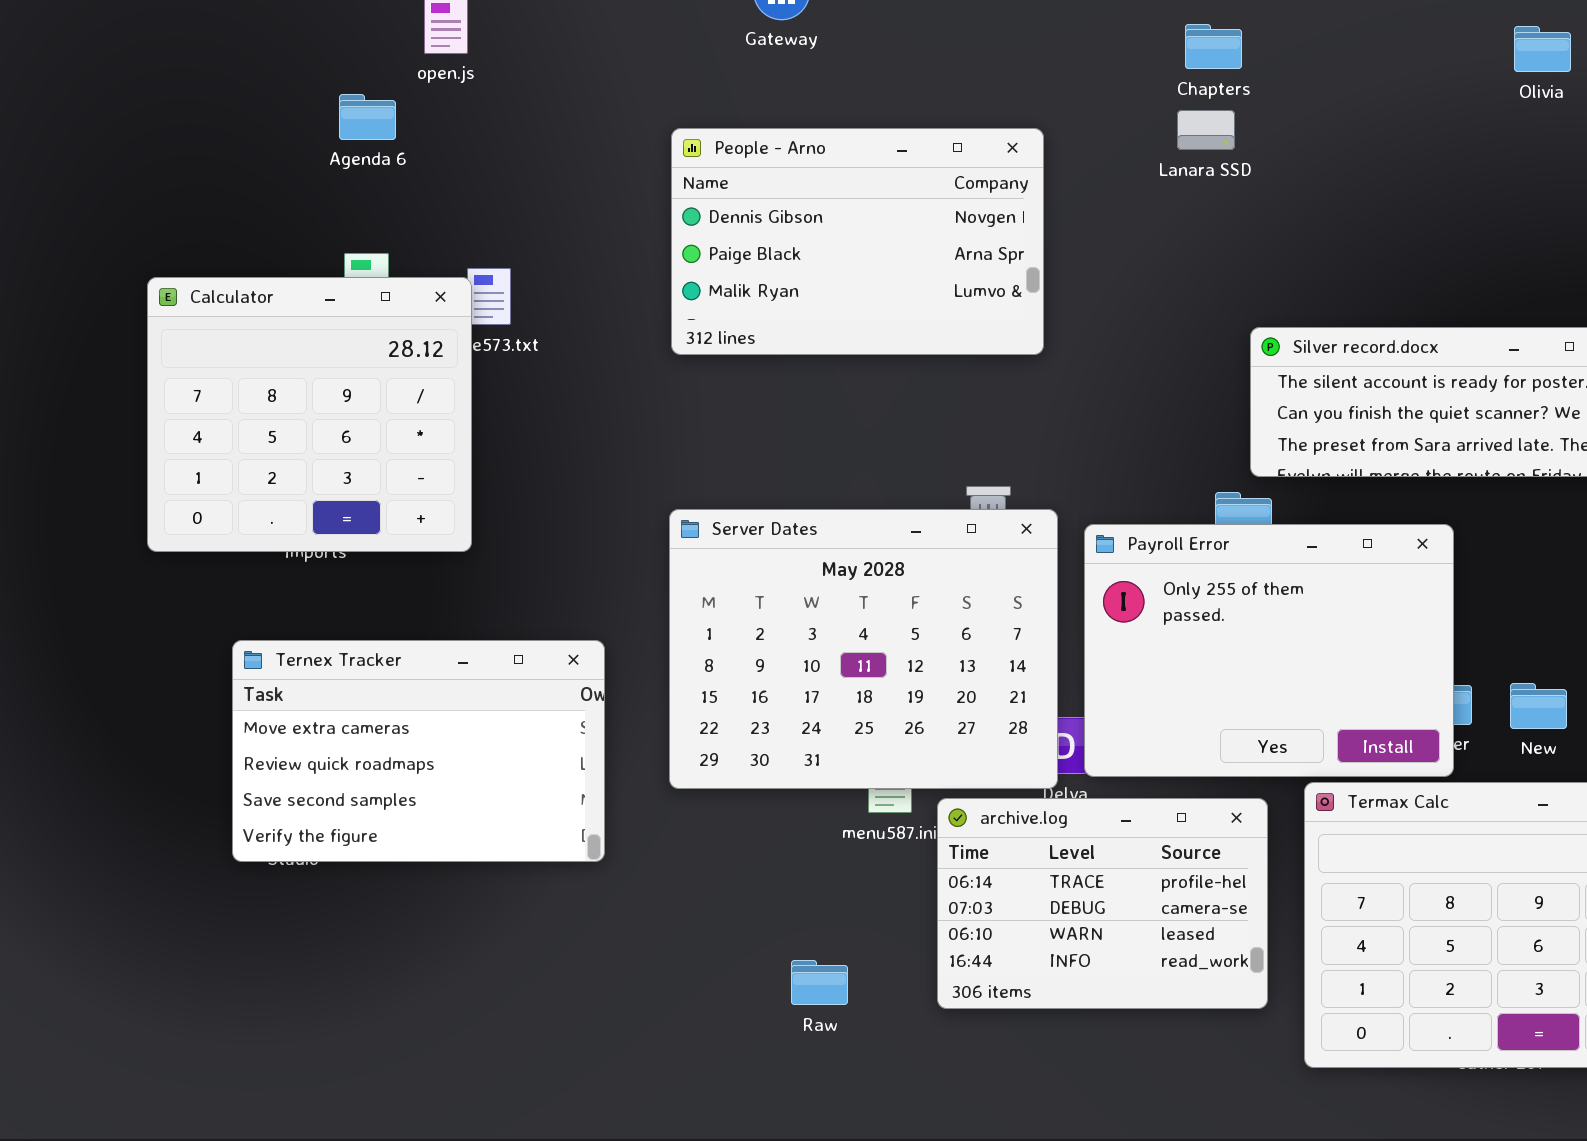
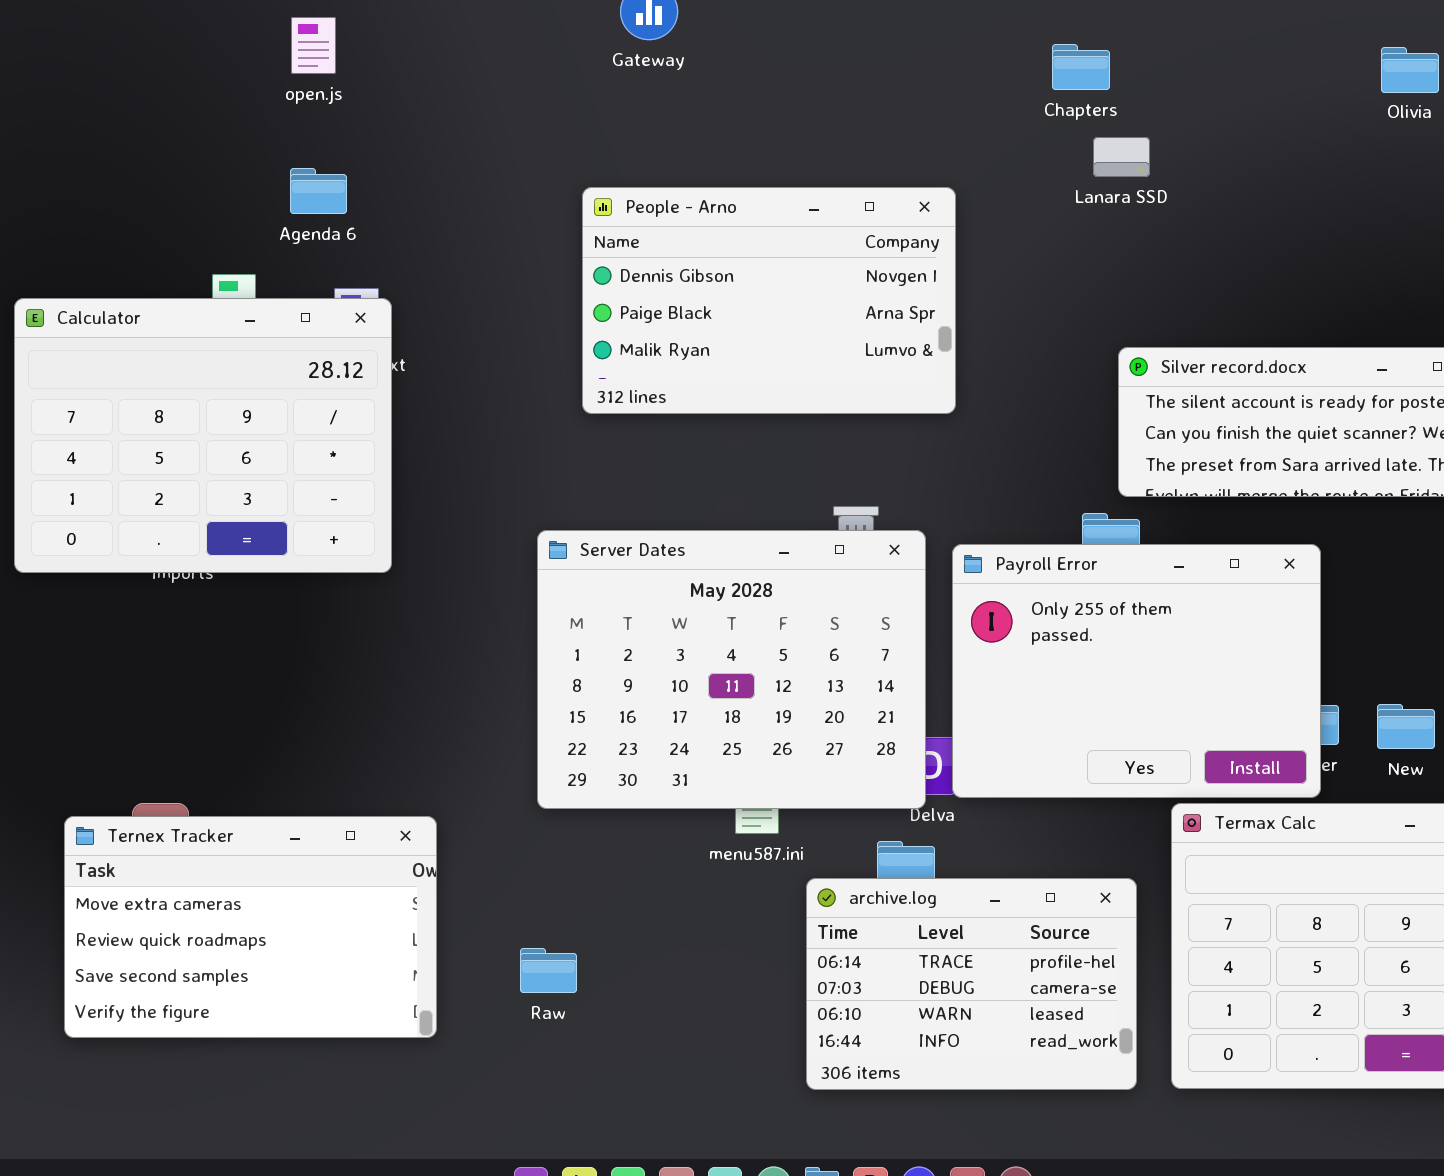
Agenda 6: [339,94,396,140] -> [290,168,347,214], moved
Lanara SSD: [1177,110,1235,150] -> [1093,137,1150,177], moved
People - Arno: [671,128,1044,355] -> [582,187,956,414], moved
Calculator: [147,277,472,552] -> [14,298,392,573], resized
Ternex Tracker: [232,640,605,862] -> [64,816,437,1038], moved
archive.log: [937,798,1268,1009] -> [806,878,1137,1090], moved
Raw: [791,960,848,1005] -> [520,948,577,993], moved

